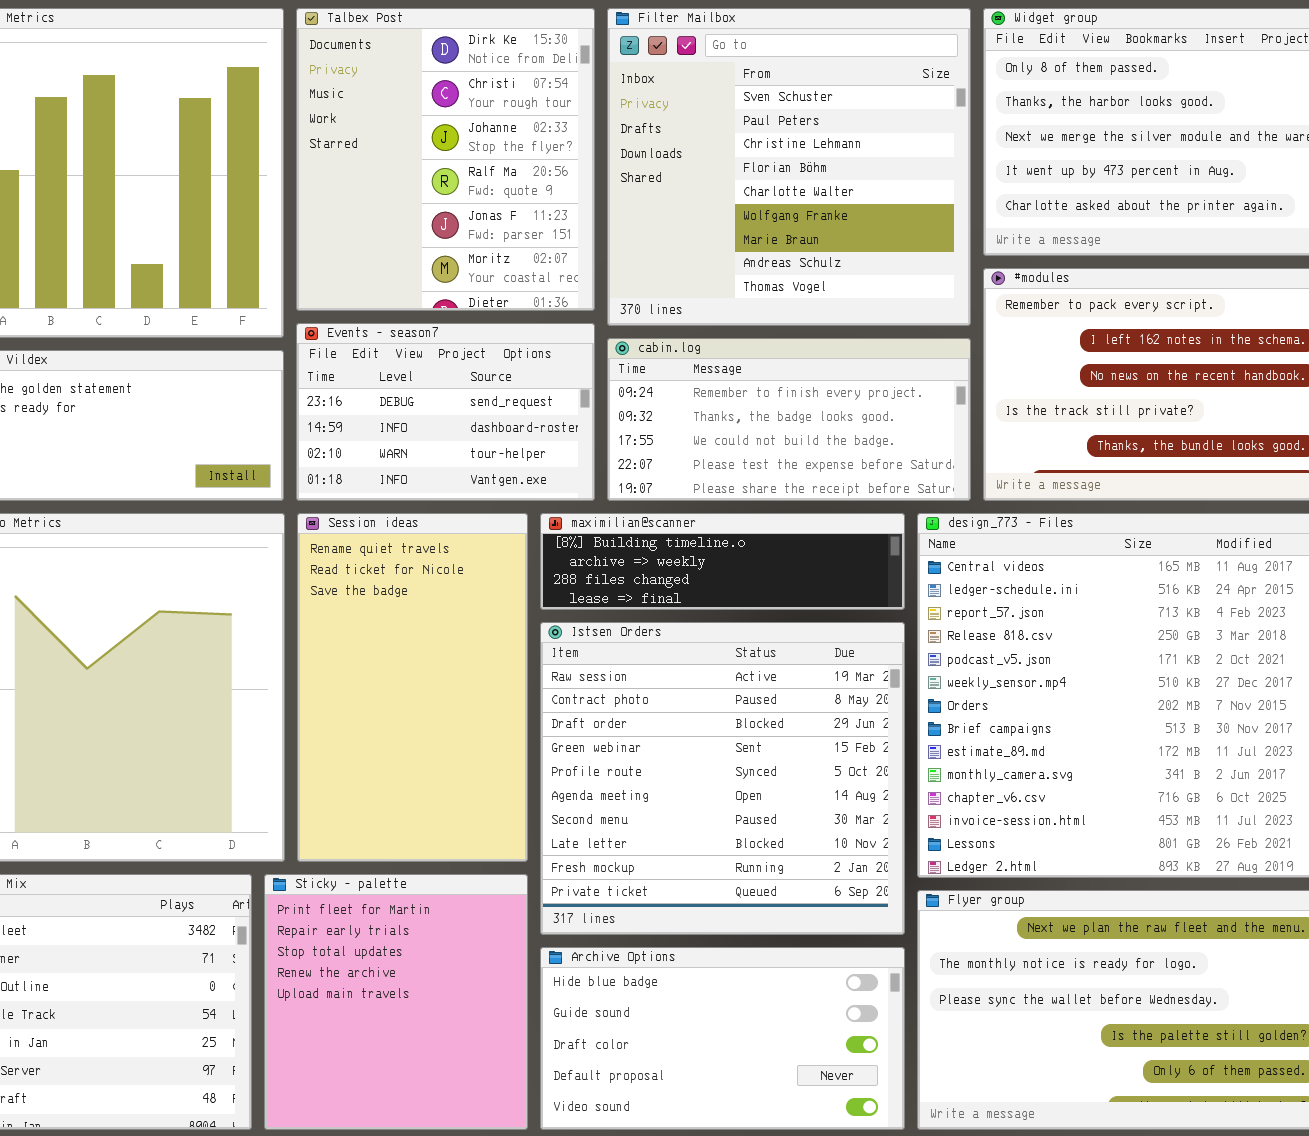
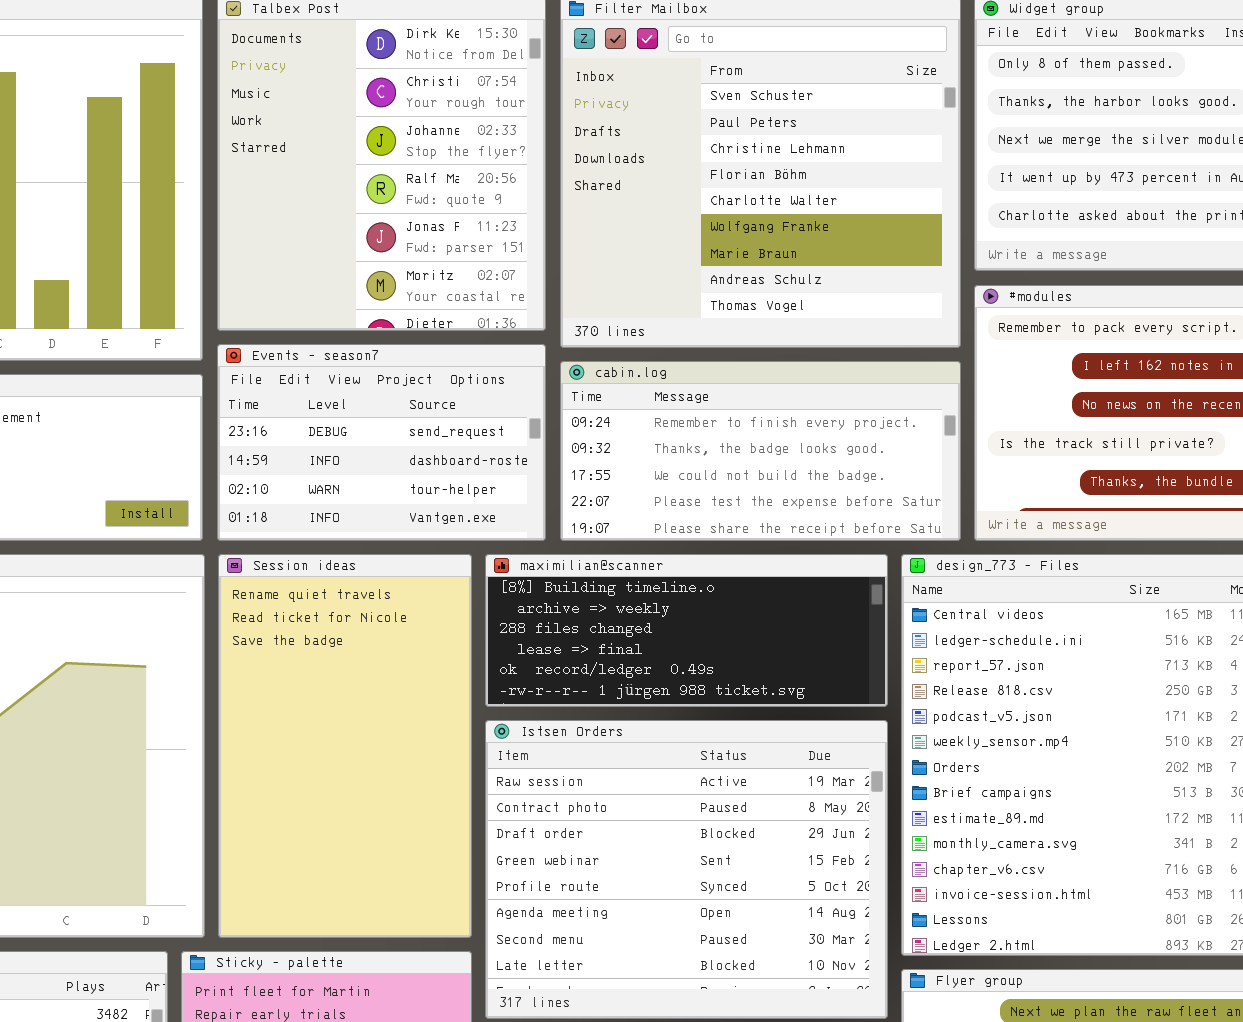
maximilian@scanner: [540,513,905,610] -> [485,554,888,707], resized
Istsen Orders: [540,622,905,935] -> [485,720,888,1019], resized

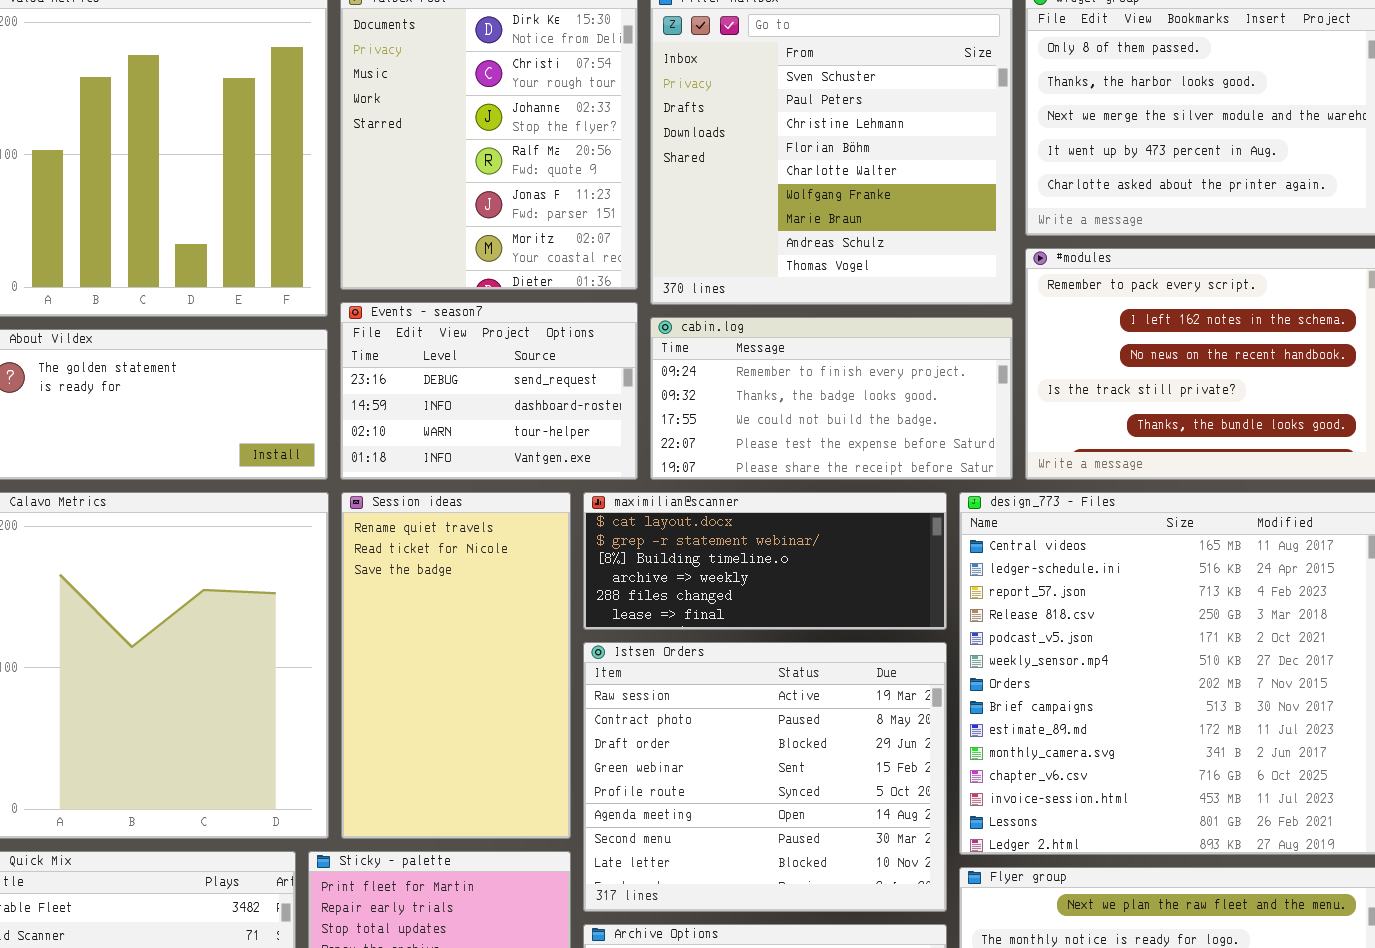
maximilian@scanner: [485,554,888,707] -> [583,492,947,630], scrolled up 2 rows

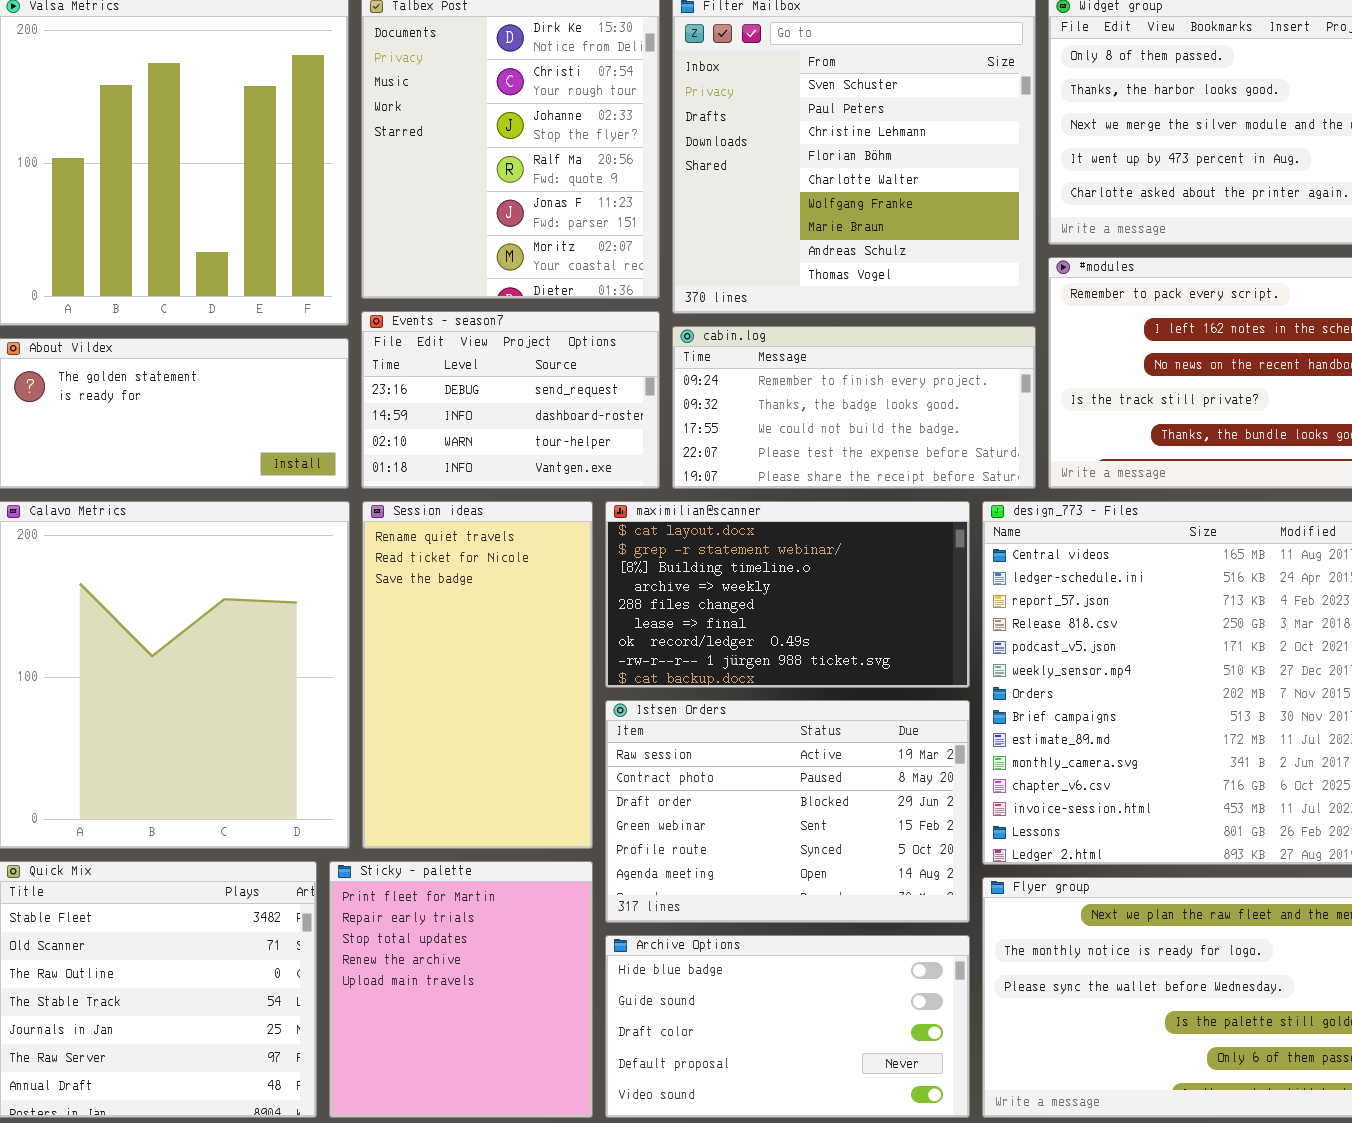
maximilian@scanner: [583,492,947,630] -> [605,501,970,688], resized
Istsen Orders: [583,642,947,912] -> [605,700,970,923], resized

